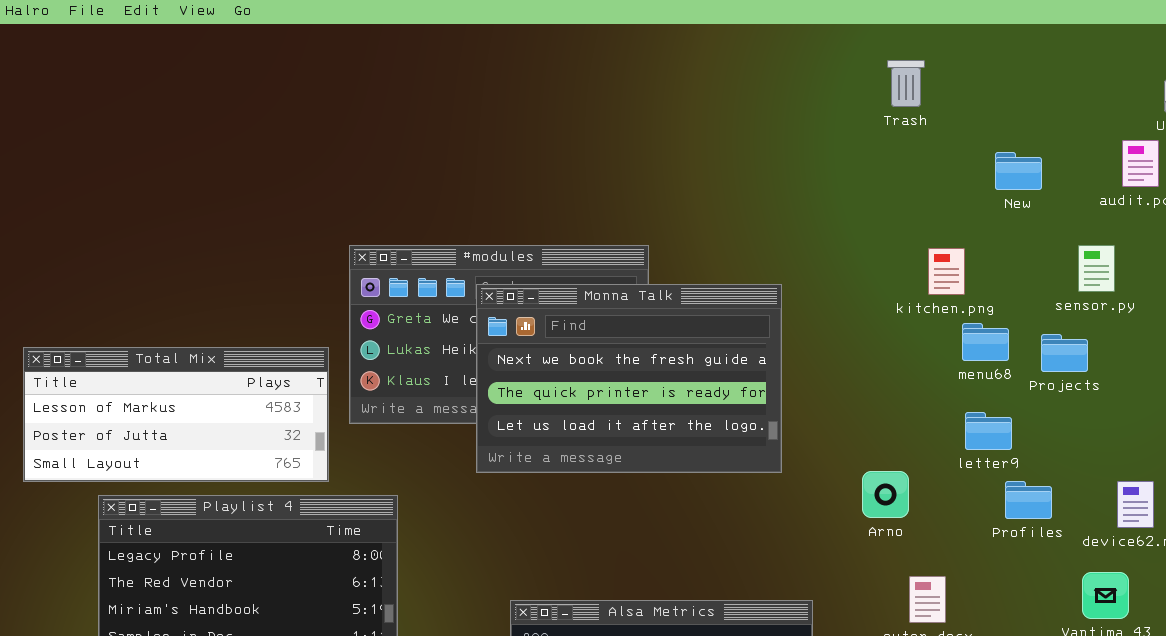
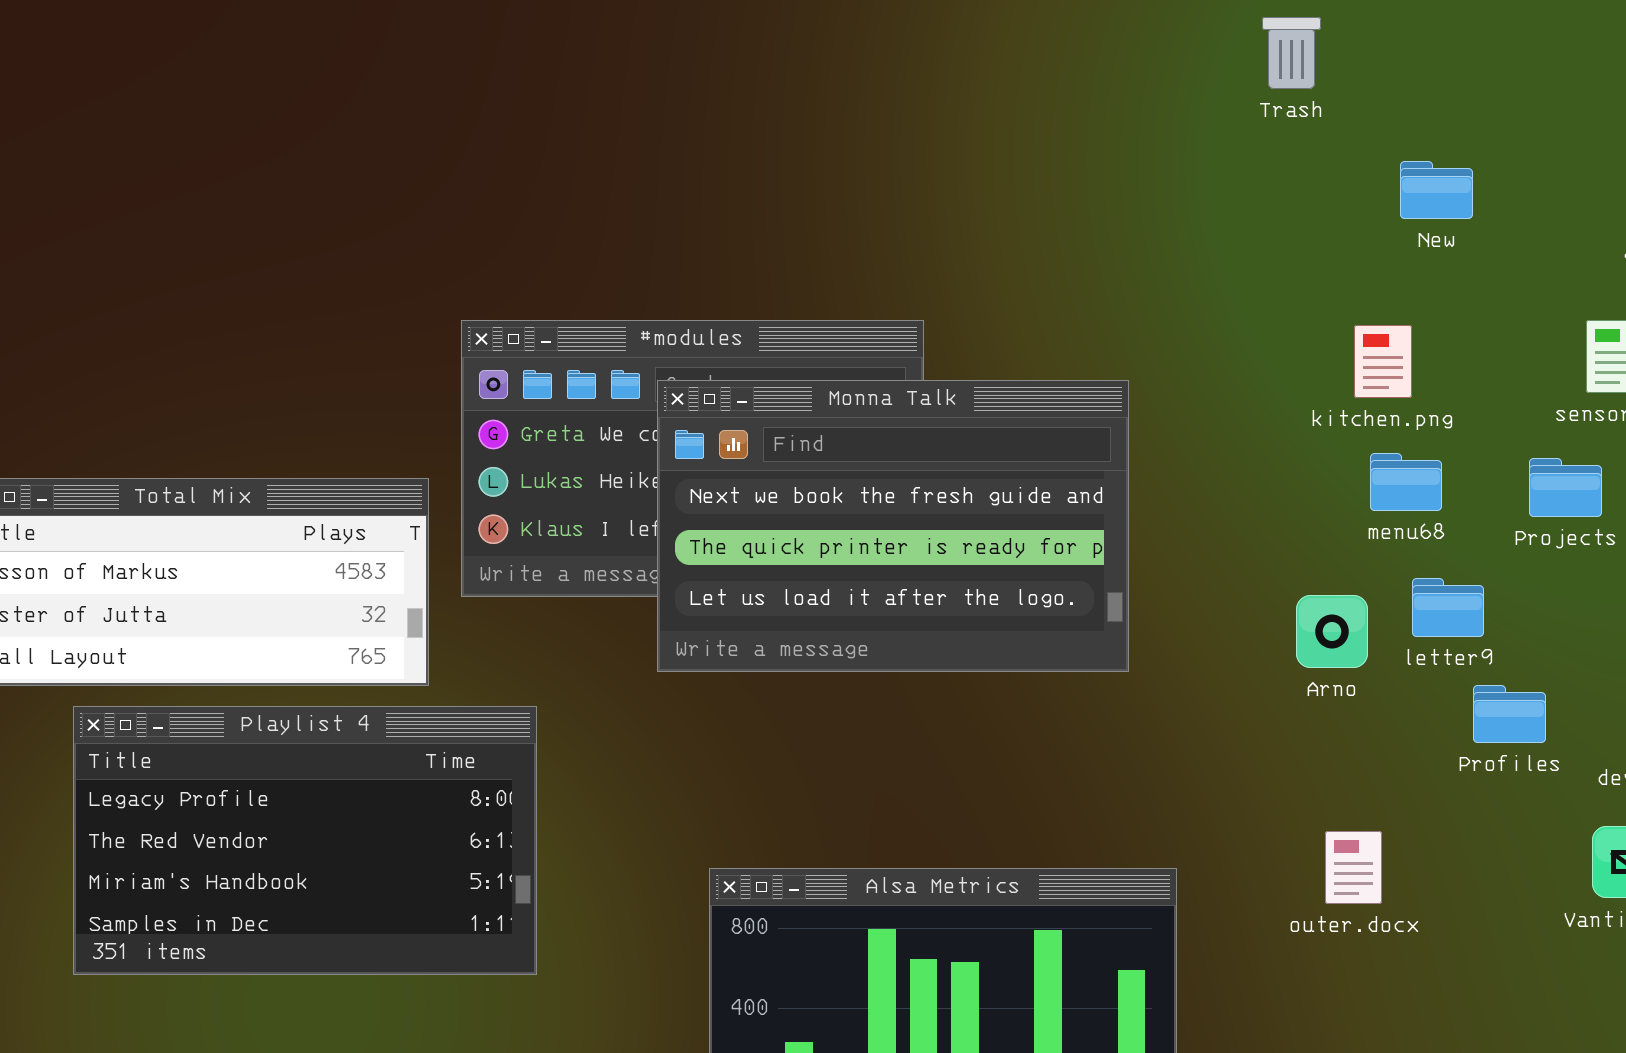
Trash: [887,60,925,107] -> [1262,17,1321,89], moved
New: [995,152,1042,190] -> [1400,161,1473,219], moved
menu68: [962,323,1009,361] -> [1370,453,1442,511], moved
Arno: [862,471,909,518] -> [1296,595,1368,668], moved

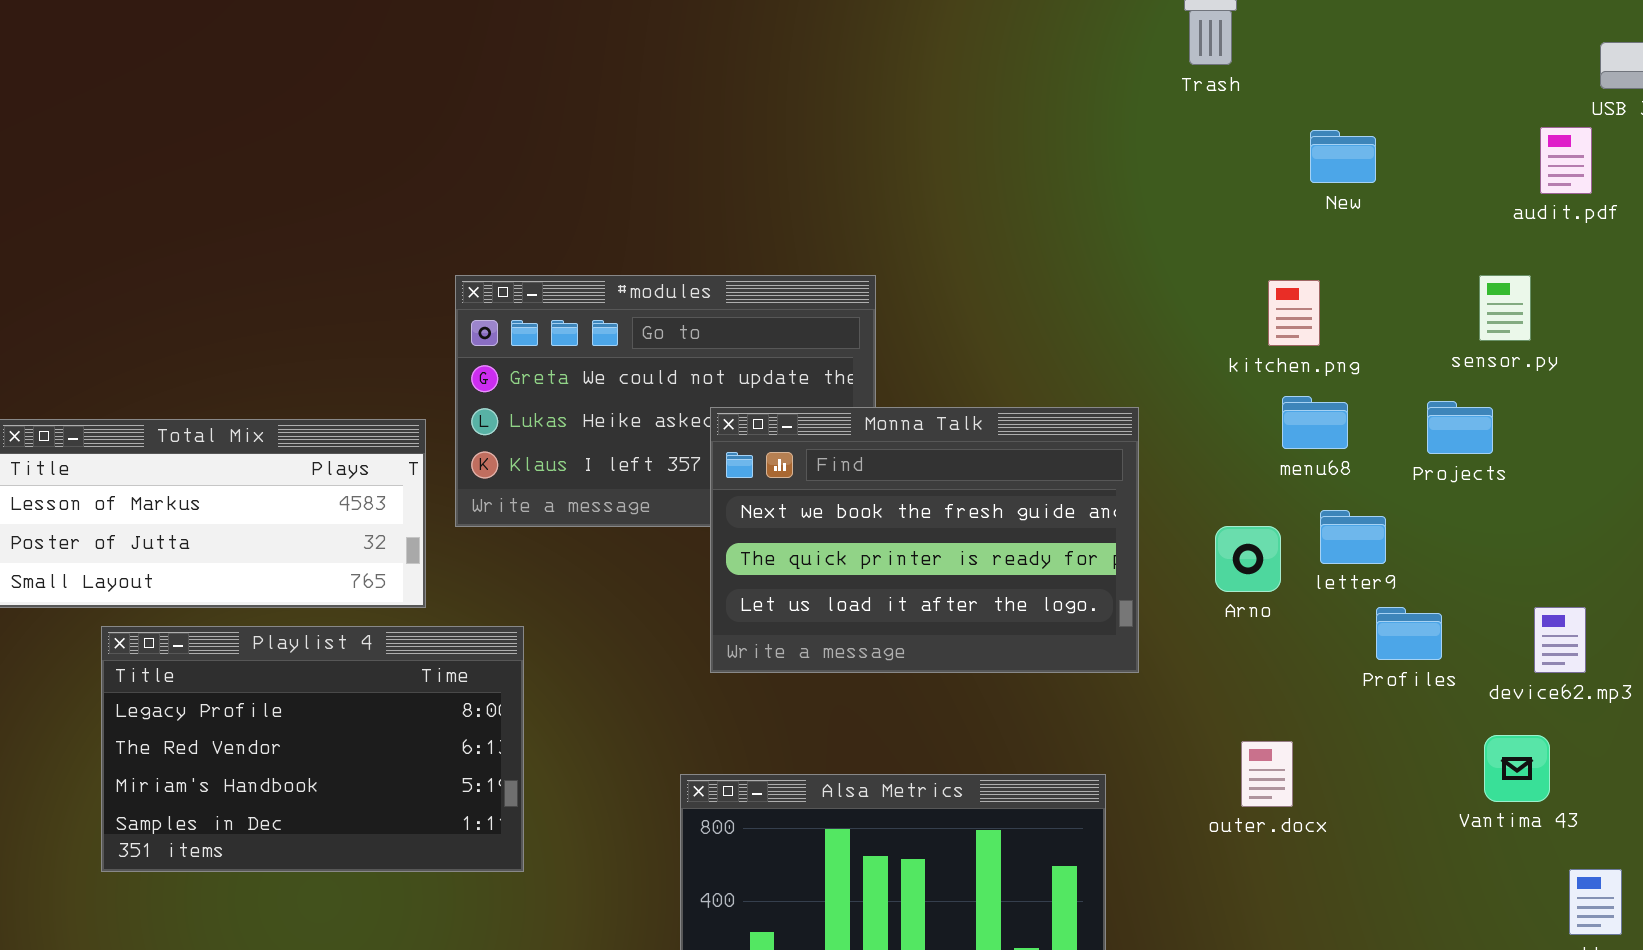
Monna Talk: [657,380,1129,672] -> [710,407,1139,673], moved

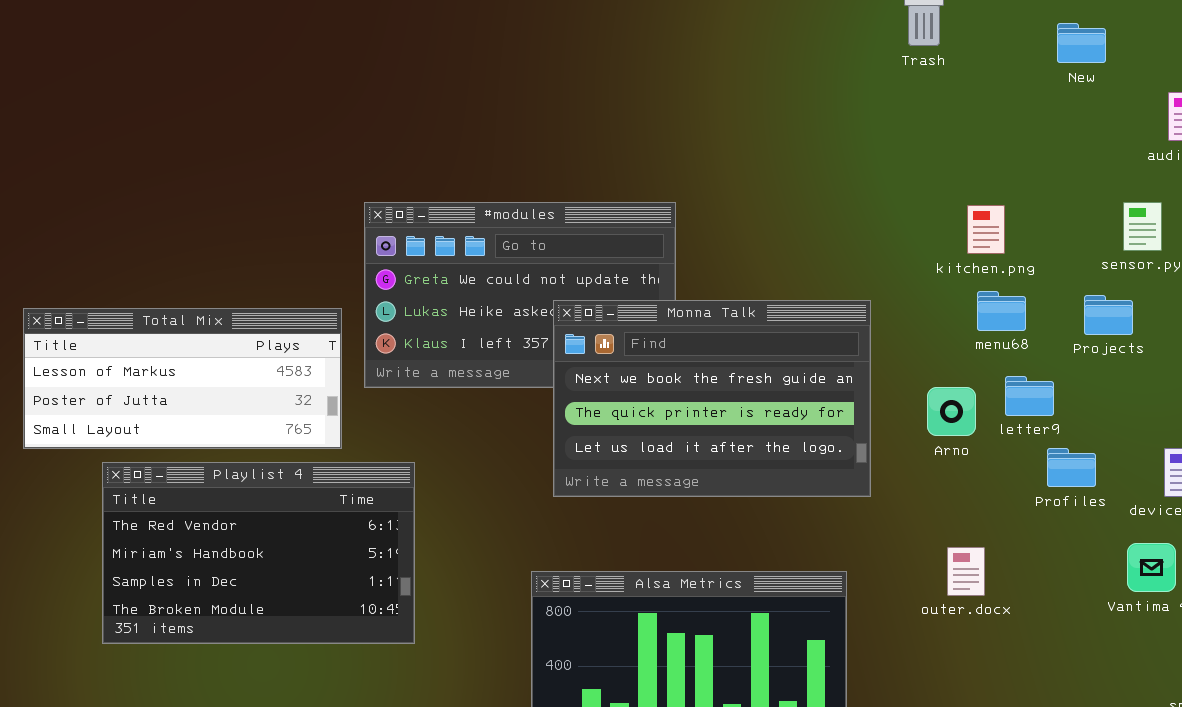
New: [1310,130,1376,183] -> [1057,23,1106,63], moved
Playlist 4: [101,626,524,872] -> [102,462,415,644], scrolled down 1 row

